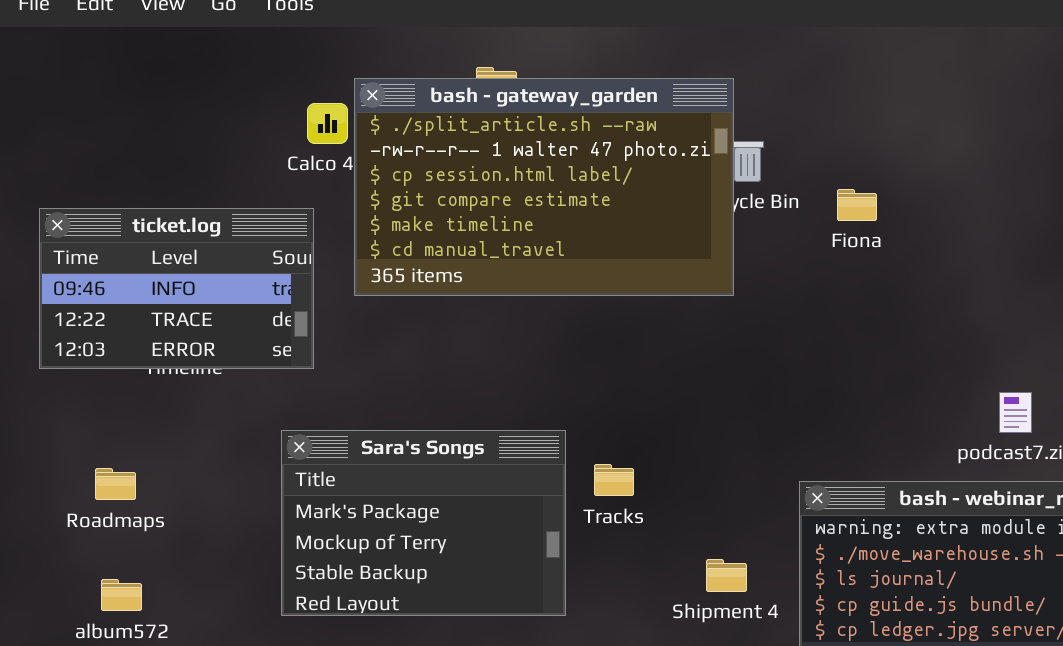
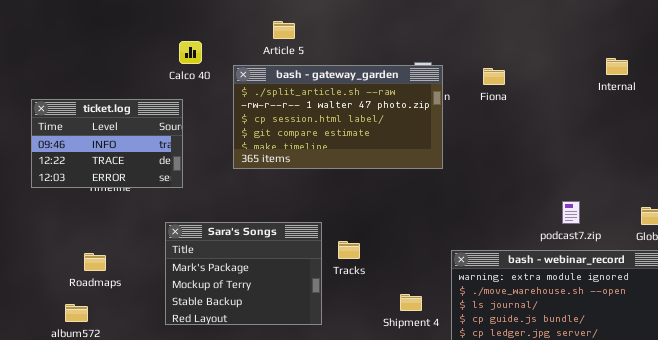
bash - gateway_garden: [354,78,734,296] -> [233,65,443,169], moved, resized
Fiona: [837,189,877,221] -> [483,68,505,85], moved
Roadmaps: [95,468,136,500] -> [84,253,106,271], moved

